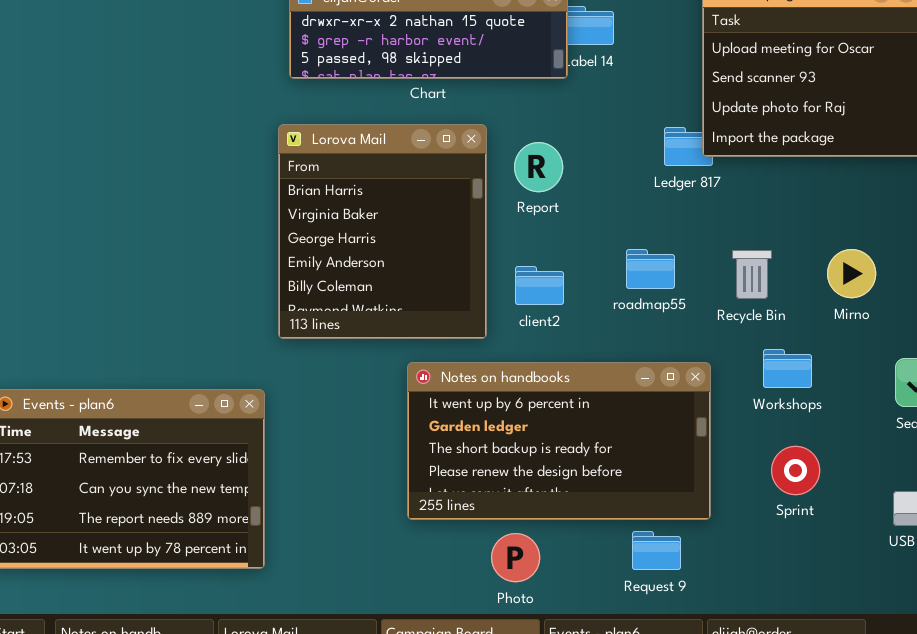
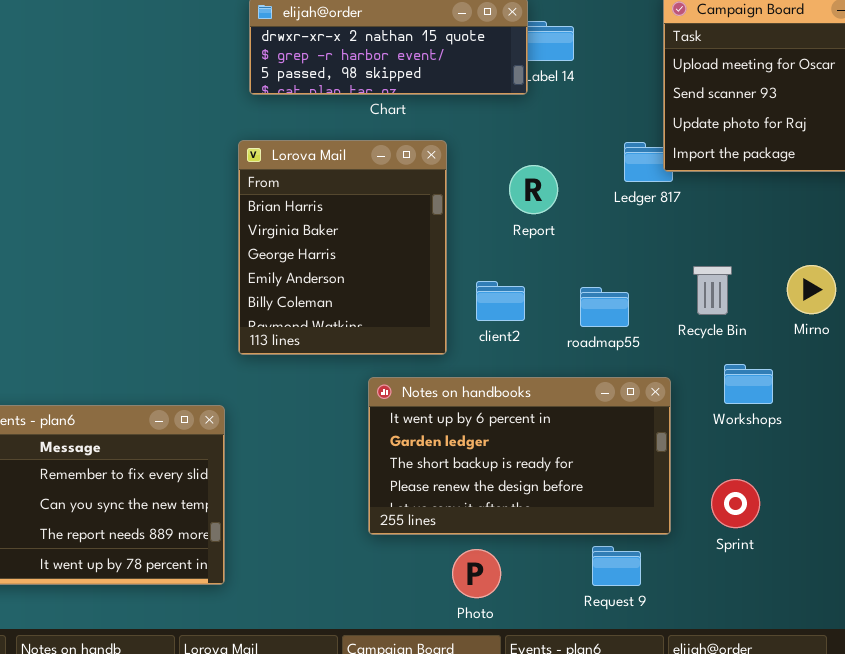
Report: [514,142,563,192] -> [509,165,558,214], moved
roadmap55: [626,249,675,289] -> [580,287,629,327], moved
Sprint: [771,446,820,495] -> [711,479,760,528], moved

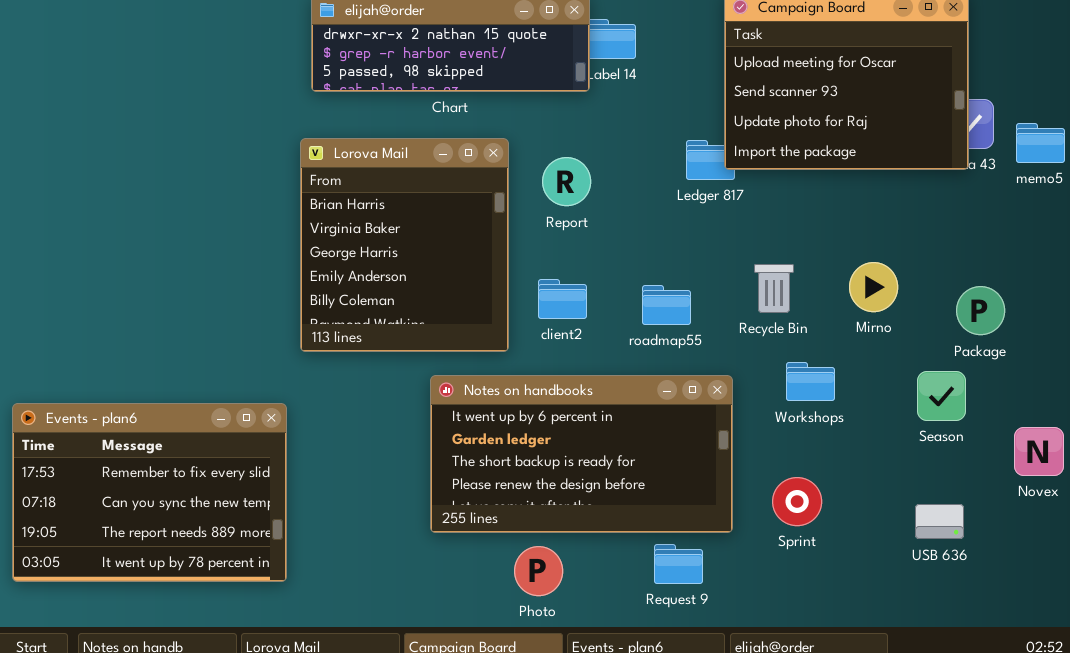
Report: [509,165,558,214] -> [542,157,591,206], moved

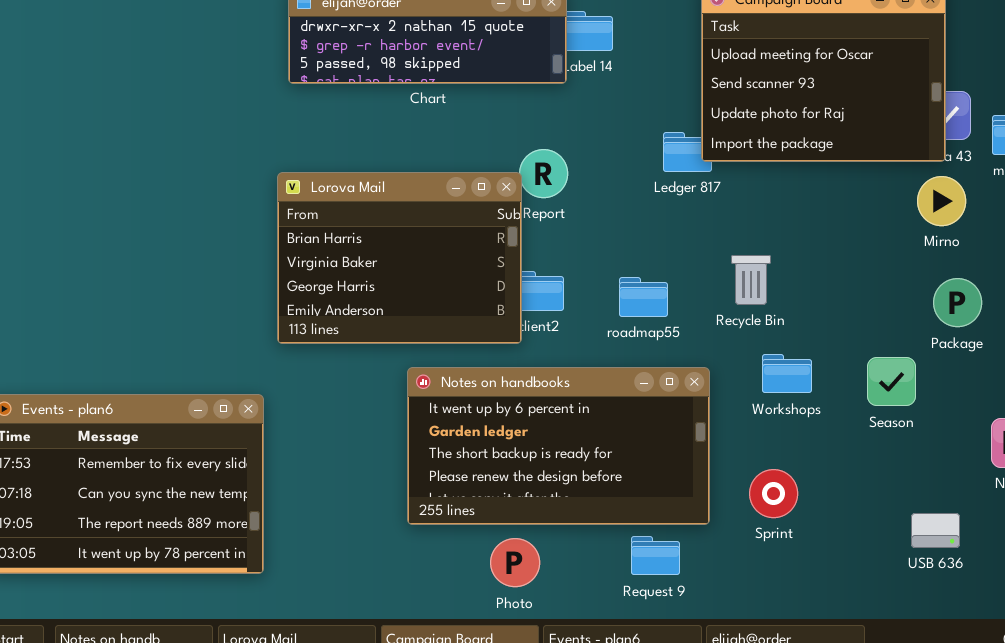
Lorova Mail: [300,138,509,352] -> [277,172,522,344], resized
Mirno: [849,262,898,312] -> [917,176,966,226], moved
Season: [917,371,966,421] -> [867,357,916,406], moved
USB 636: [915,504,964,539] -> [911,513,960,548], moved

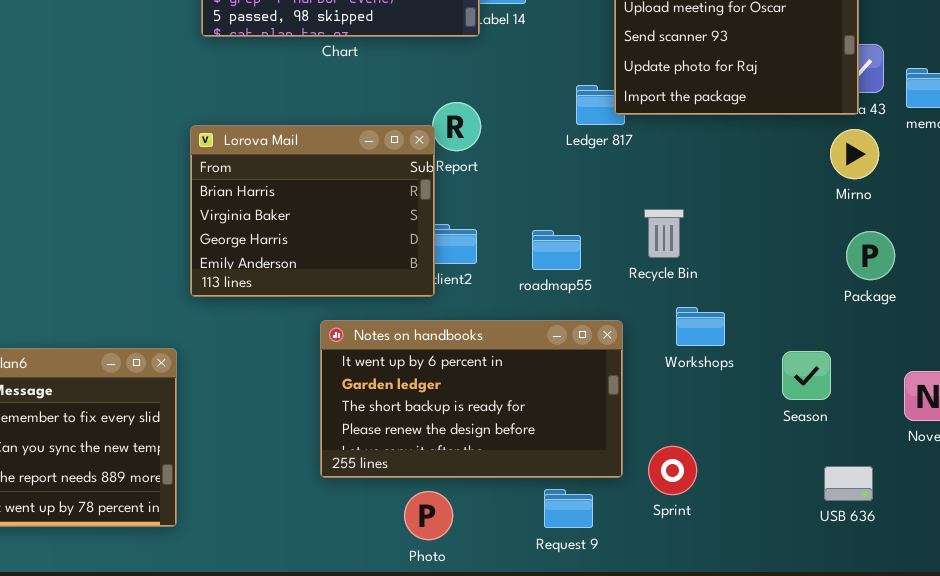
Season: [867,357,916,406] -> [782,351,831,400], moved
Sprint: [749,469,798,518] -> [648,446,697,495], moved

